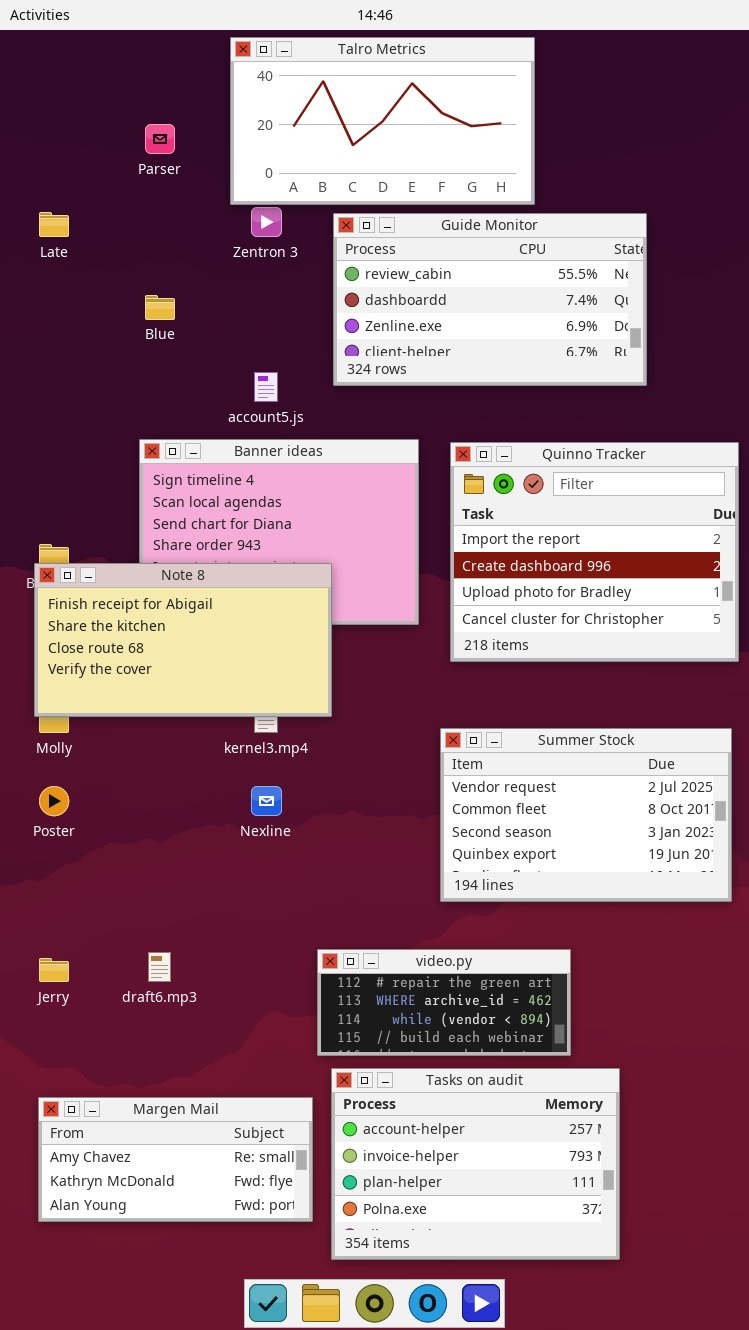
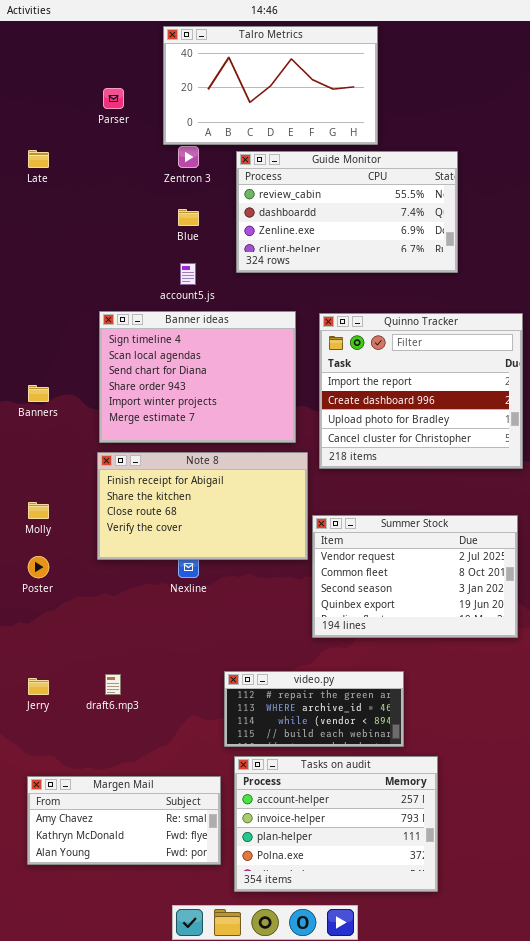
Blue: [145,295,175,320] -> [178,209,199,226], moved
Note 8: [34,563,332,717] -> [97,452,308,560], moved

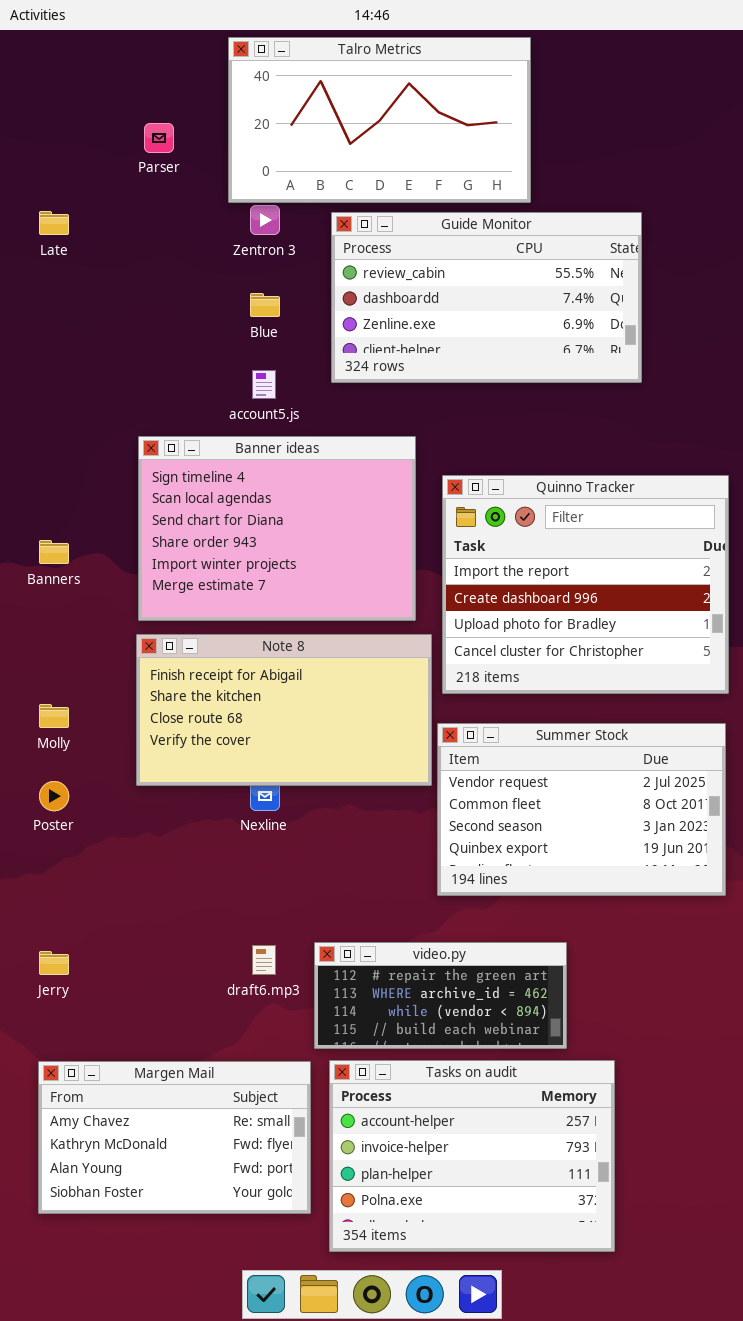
Quinno Tracker: [319,313,523,469] -> [442,475,729,694], moved
draft6.mp3: [105,674,121,695] -> [252,945,276,975], moved
Margen Mail: [27,776,221,865] -> [38,1061,311,1214], resized

